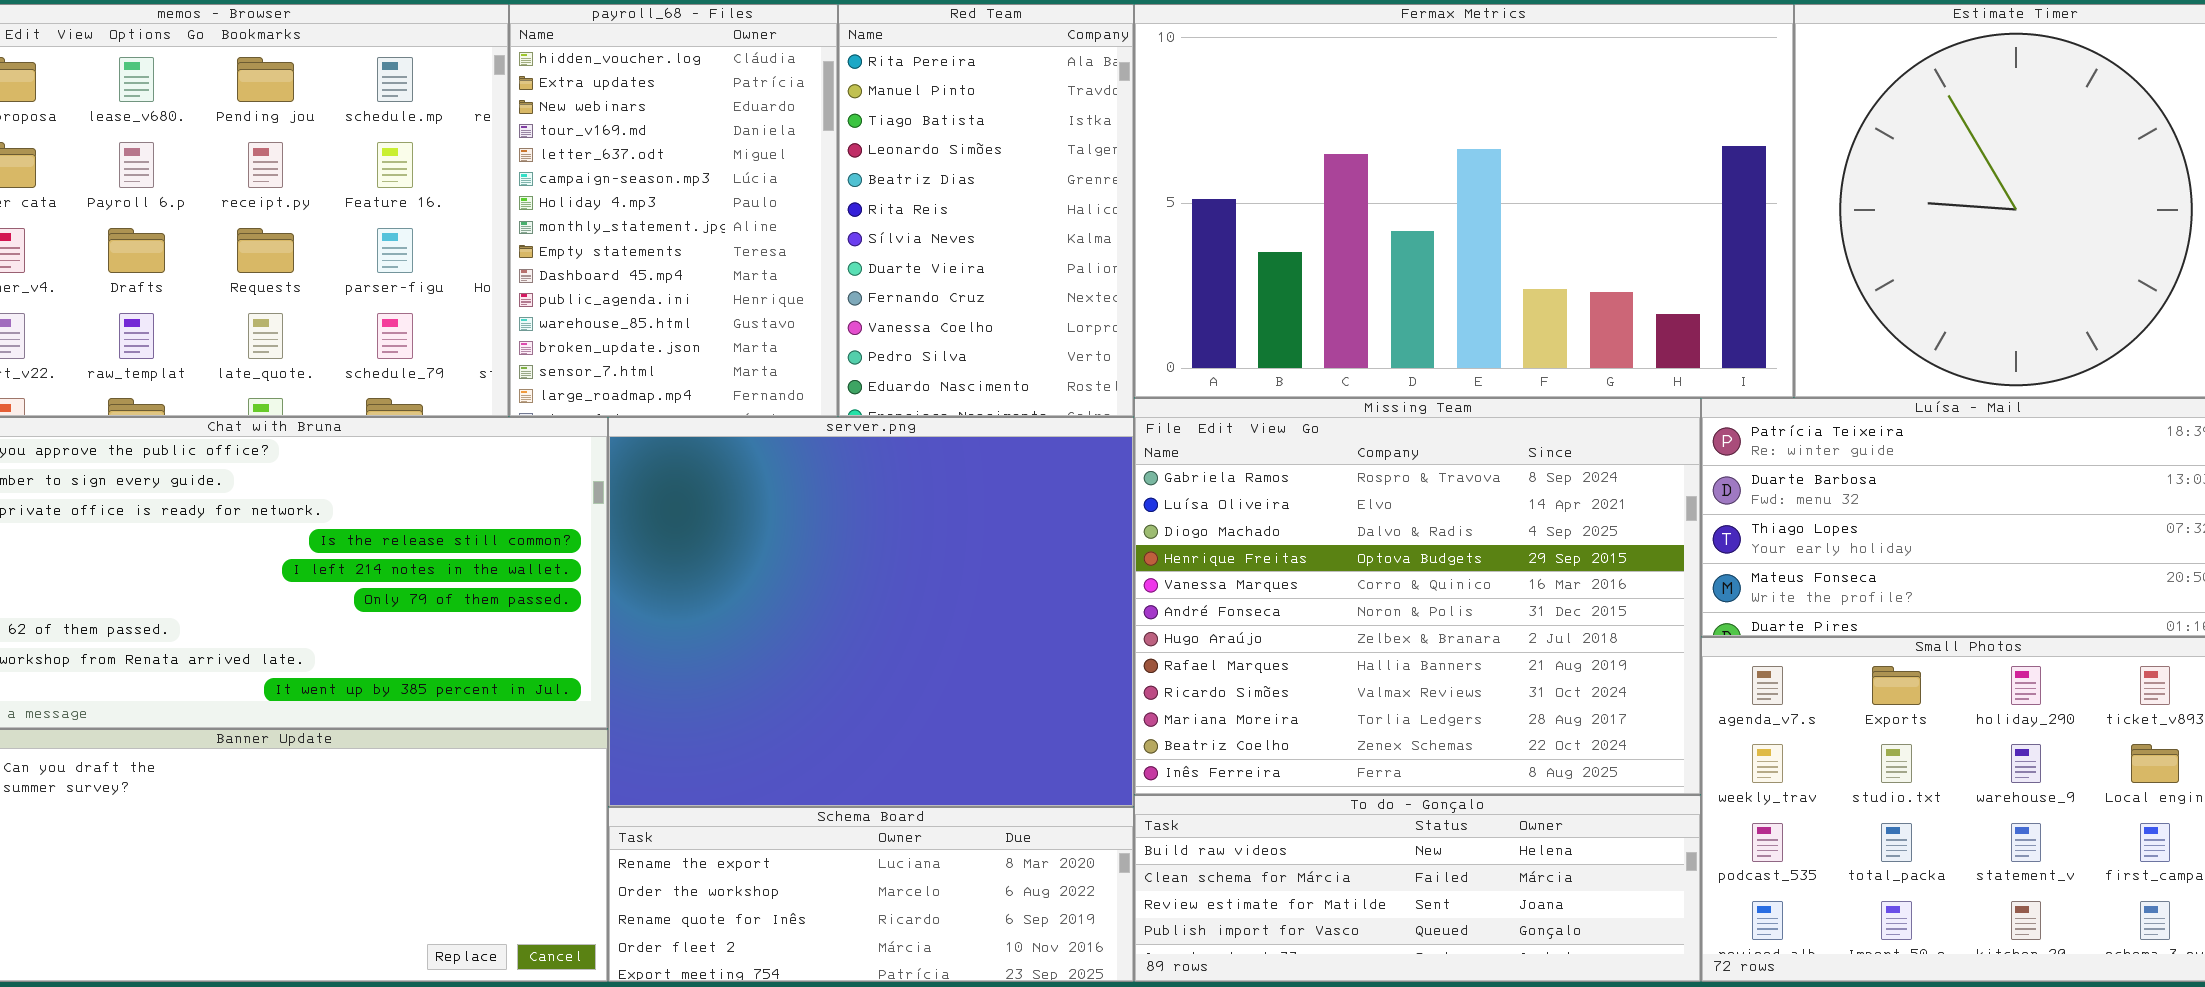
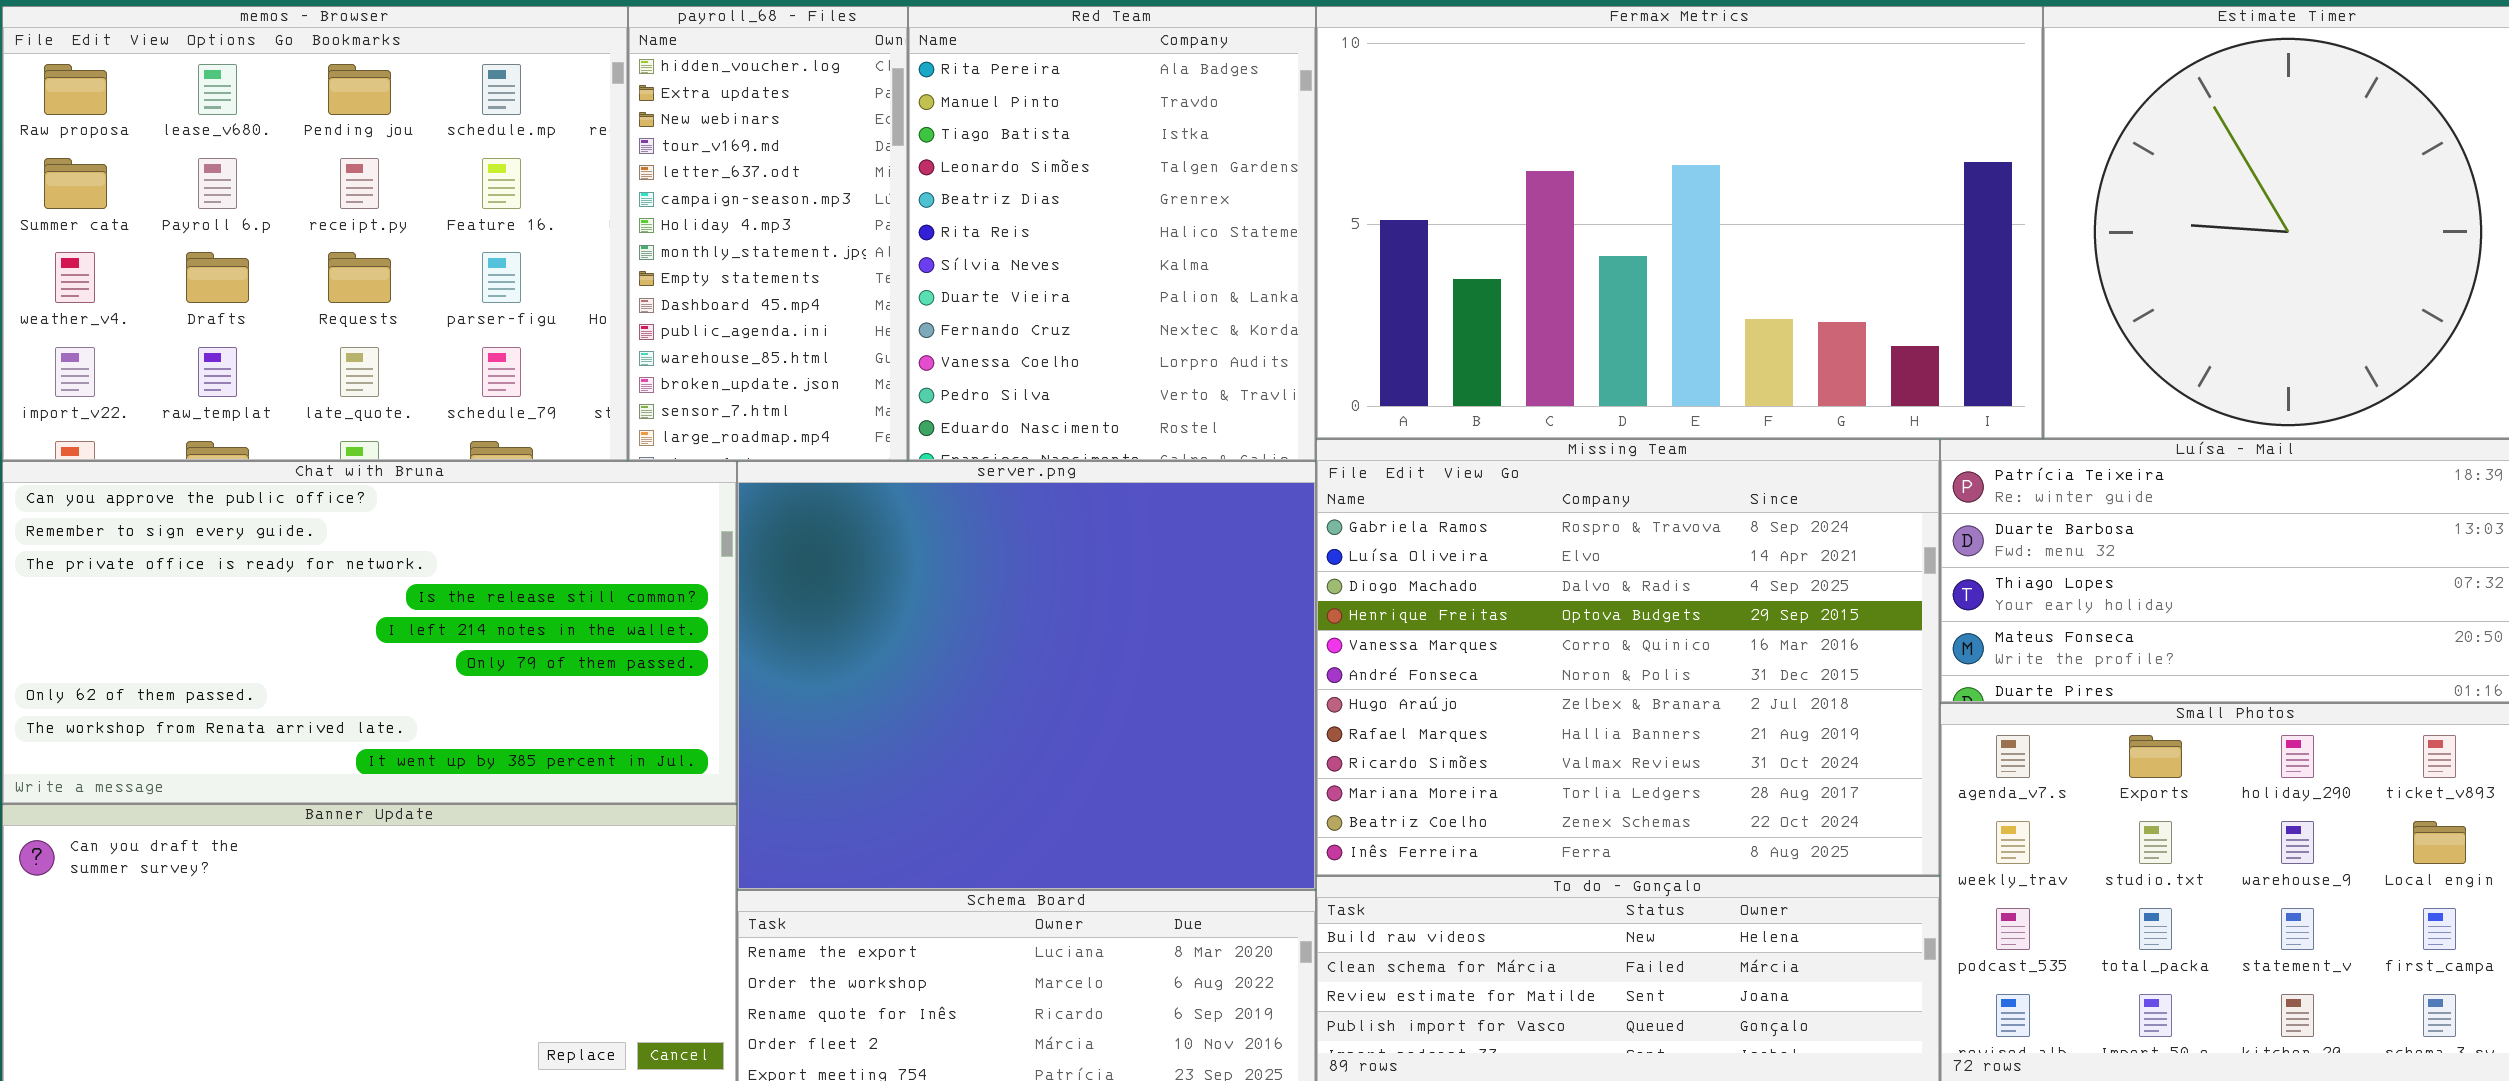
payroll_68 - Files: [509,4,838,417] -> [628,6,908,461], resized
Red Team: [838,4,1134,417] -> [908,6,1316,461], resized

